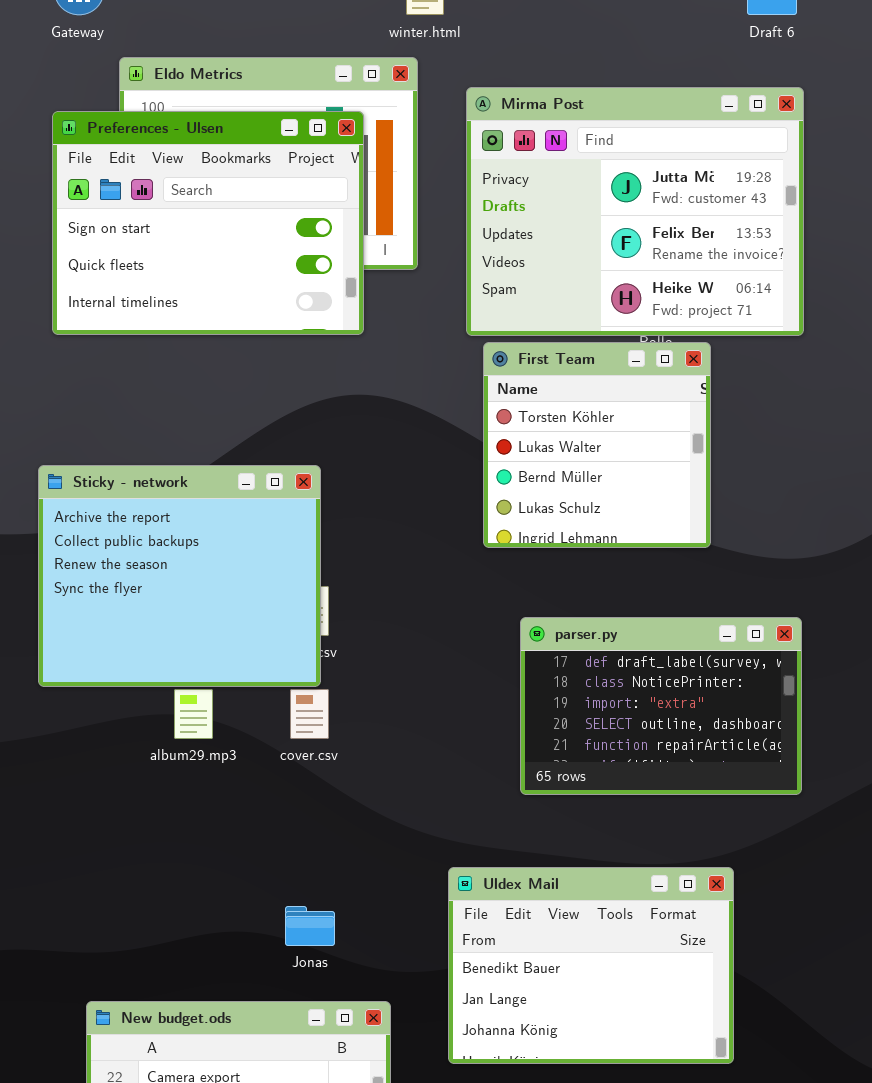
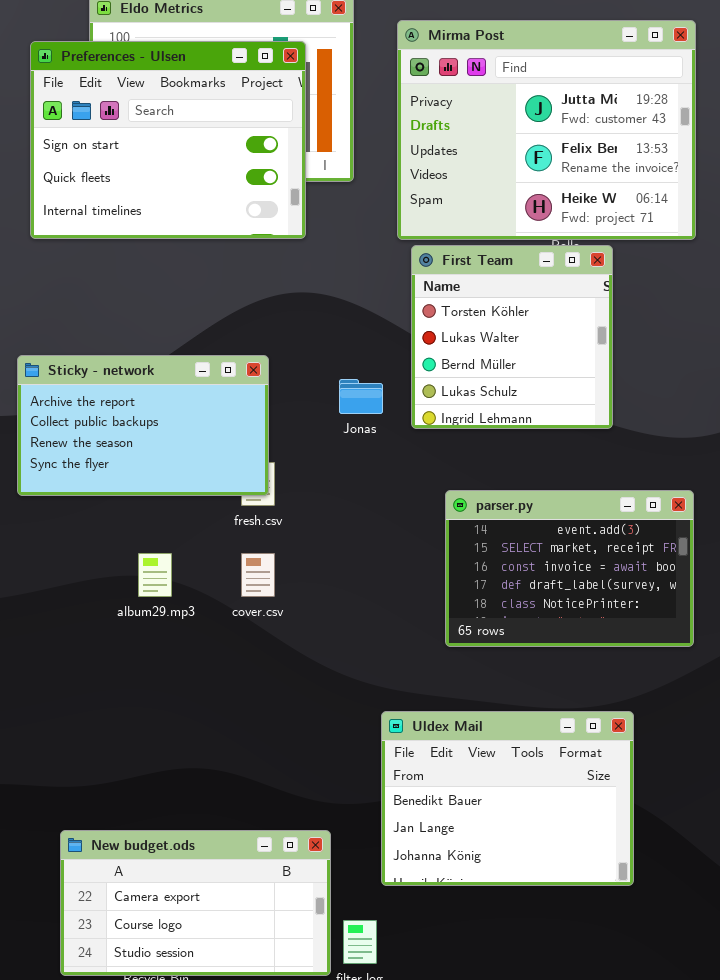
Sticky - network: [38,465,321,687] -> [17,355,269,496], resized
parser.py: [520,617,802,795] -> [445,490,694,647], scrolled up 3 rows
Jonas: [285,906,335,946] -> [339,379,383,414], moved

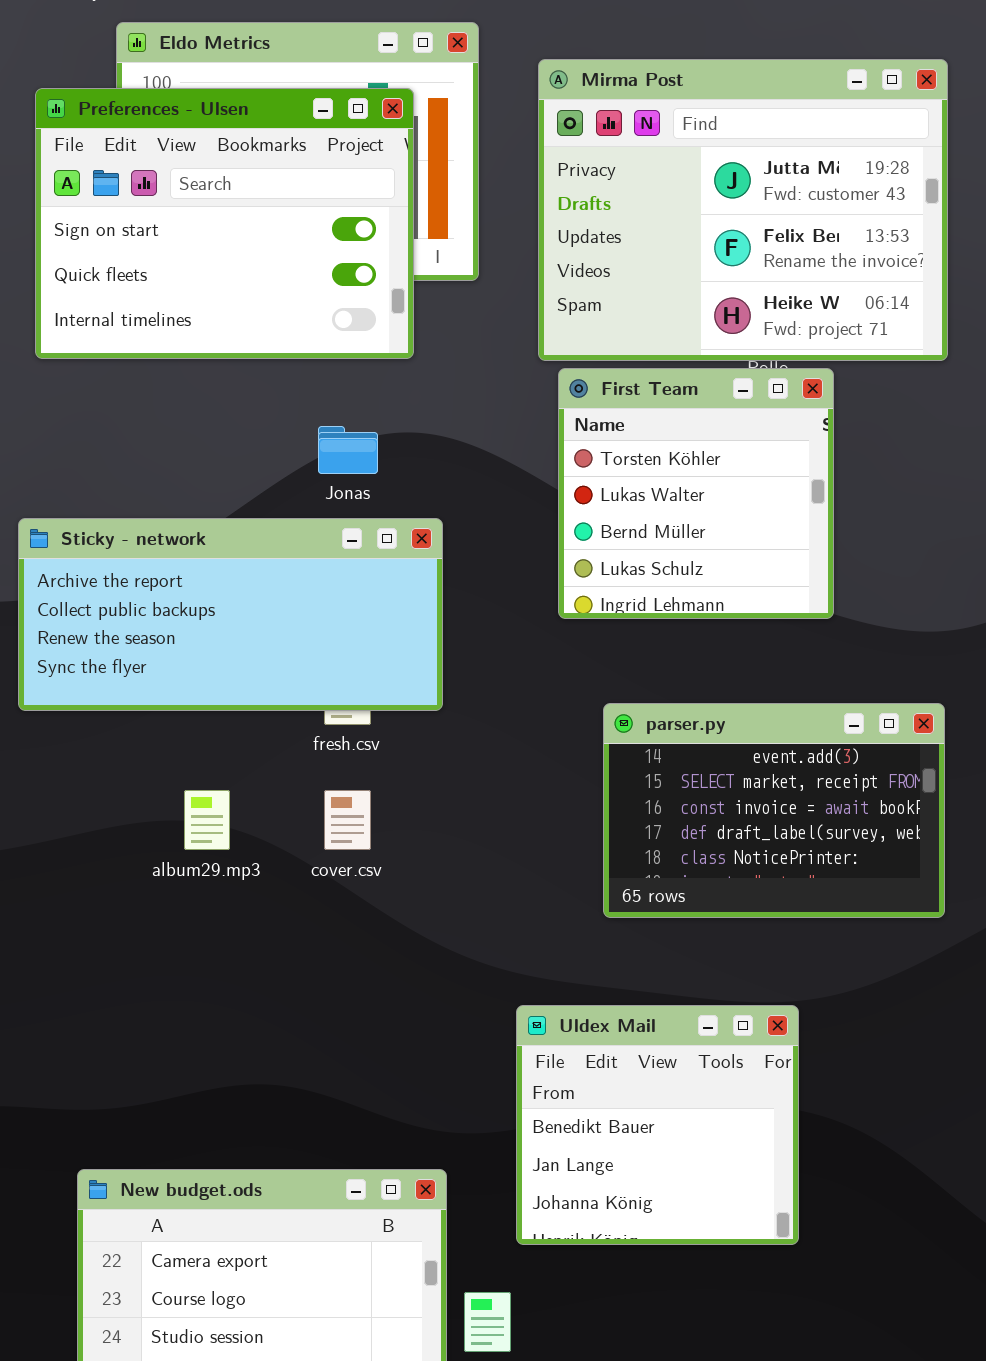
Sticky - network: [17,355,269,496] -> [18,518,443,711], resized
Jonas: [339,379,383,414] -> [318,426,378,474], moved
Uldex Mail: [381,711,634,886] -> [516,1005,799,1245], resized

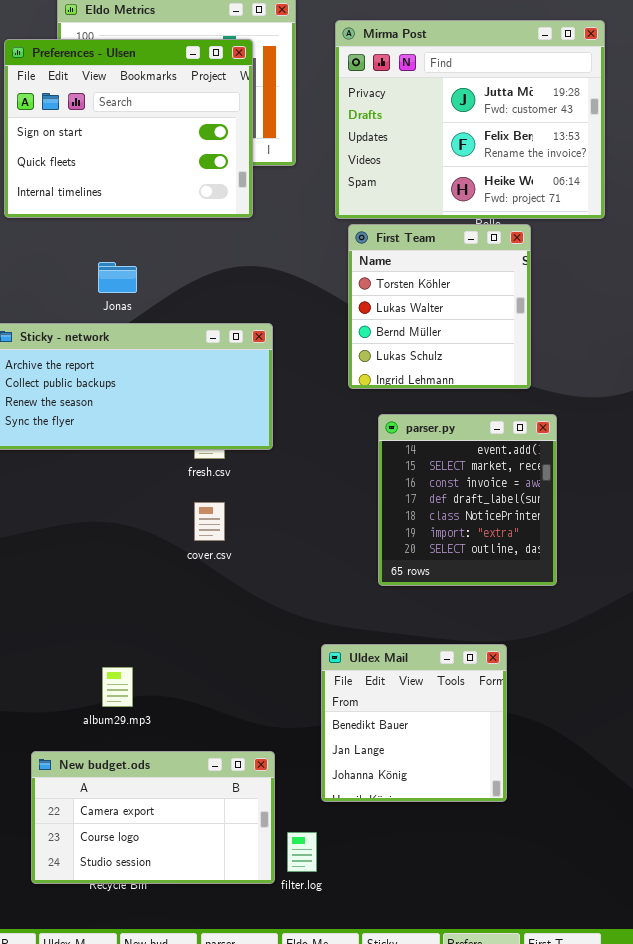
Jonas: [318,426,378,474] -> [98,262,137,293], moved
parser.py: [603,703,945,918] -> [378,414,557,586], resized
album29.mp3: [184,790,230,850] -> [102,667,133,707], moved

